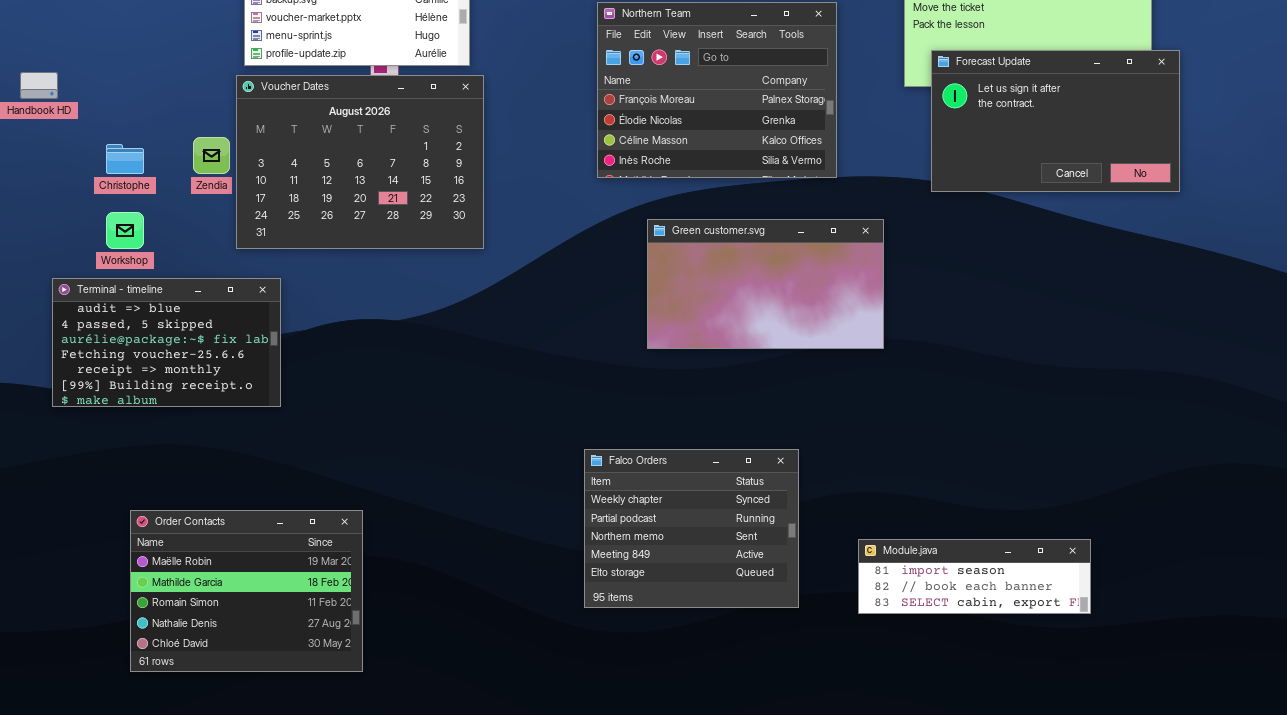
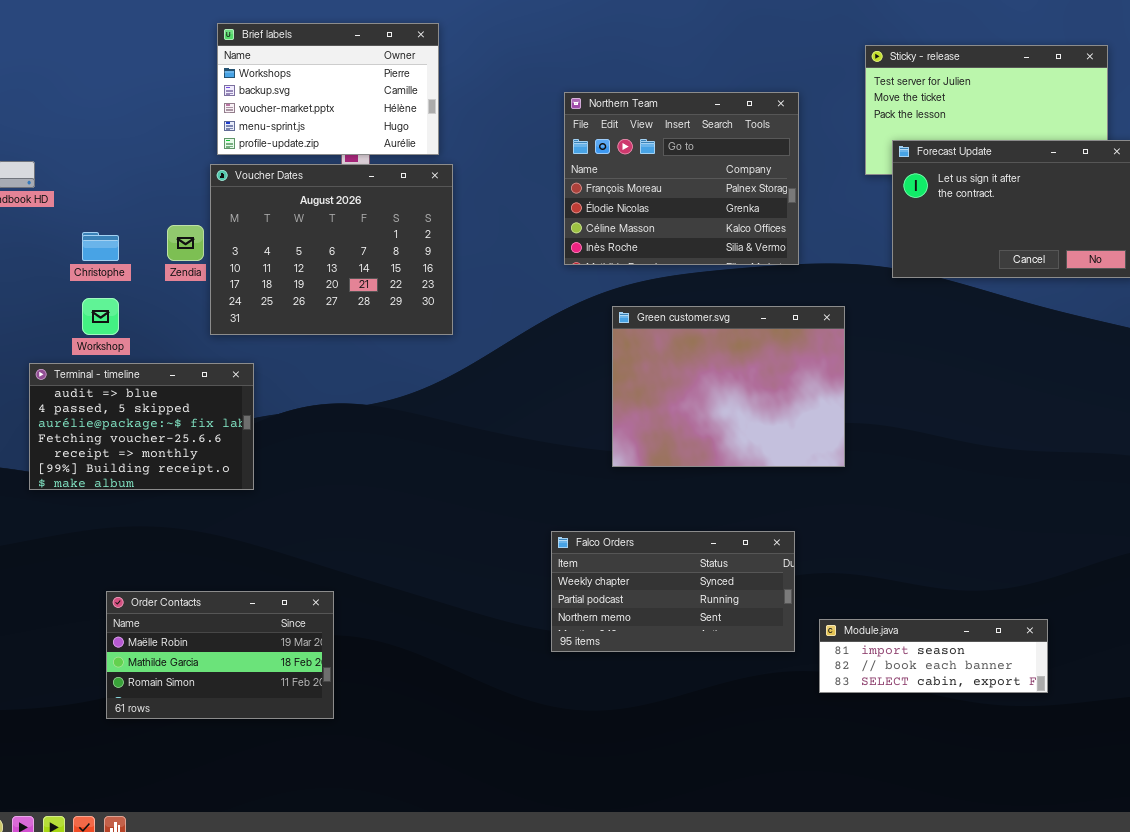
Green customer.svg: [647,219,884,349] -> [612,306,845,467], resized
Falco Orders: [584,449,799,608] -> [551,531,795,652], resized
Order Contacts: [130,510,363,672] -> [106,591,334,719], resized

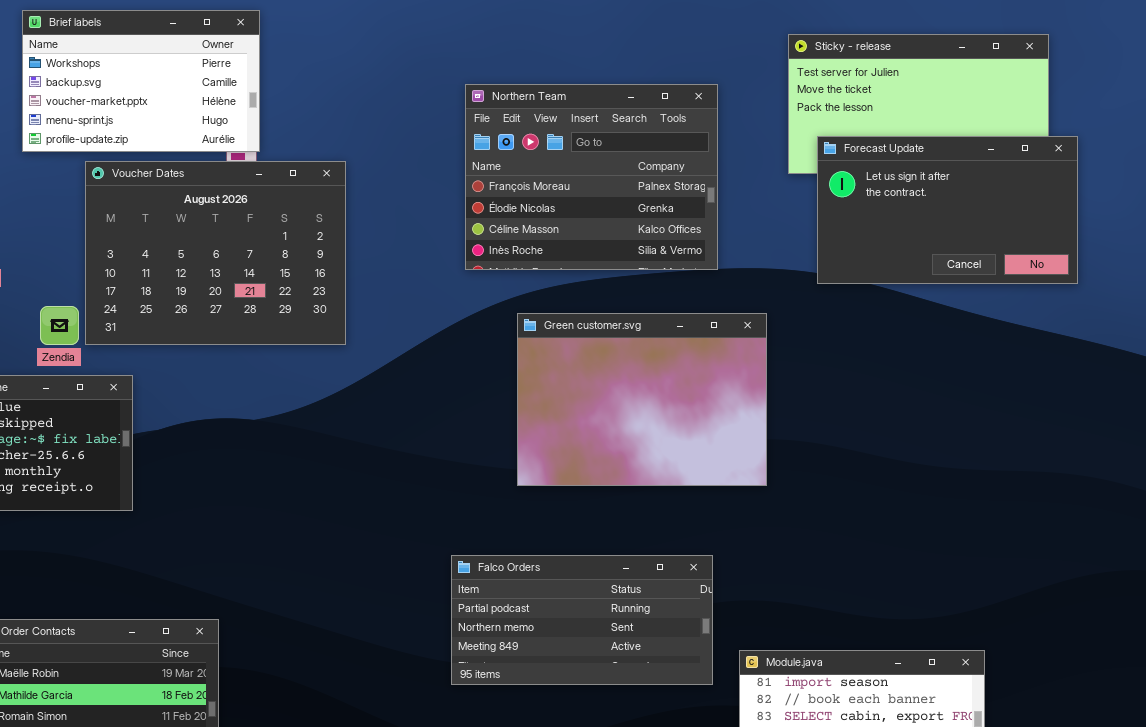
Brief labels: [217,23,439,155] -> [22,10,260,152], moved
Zendia: [167,225,204,261] -> [40,306,79,345], moved
Falco Orders: [551,531,795,652] -> [451,555,713,685], scrolled down 1 row

